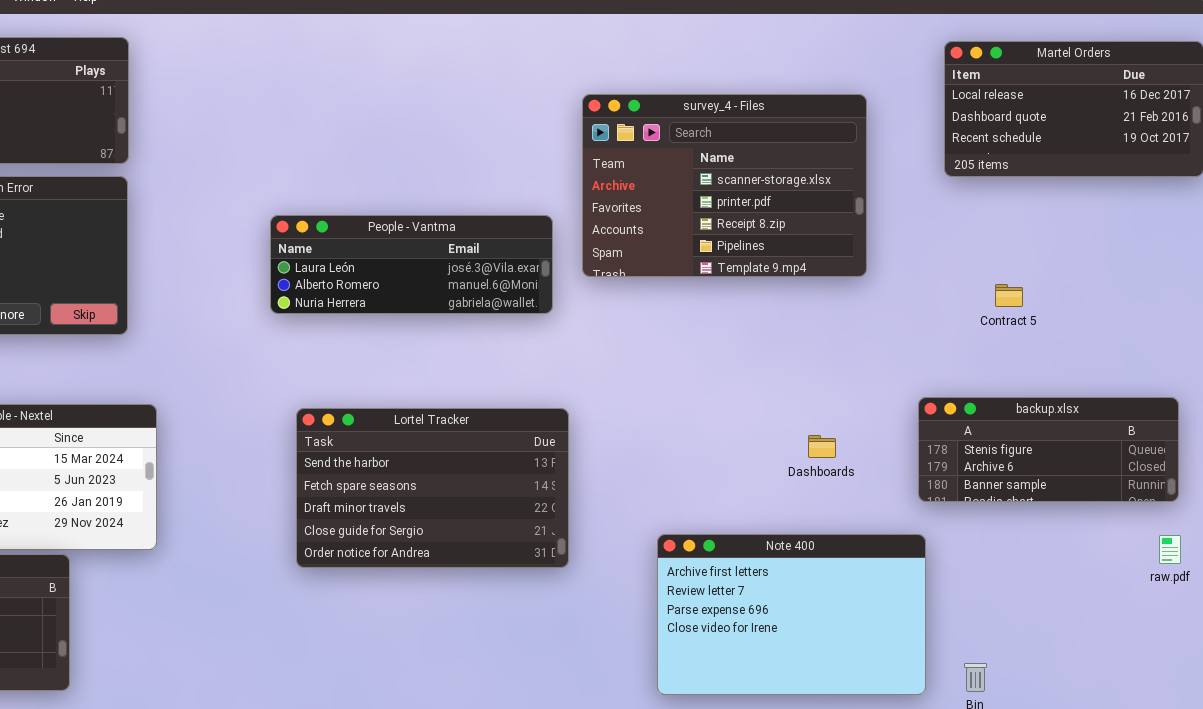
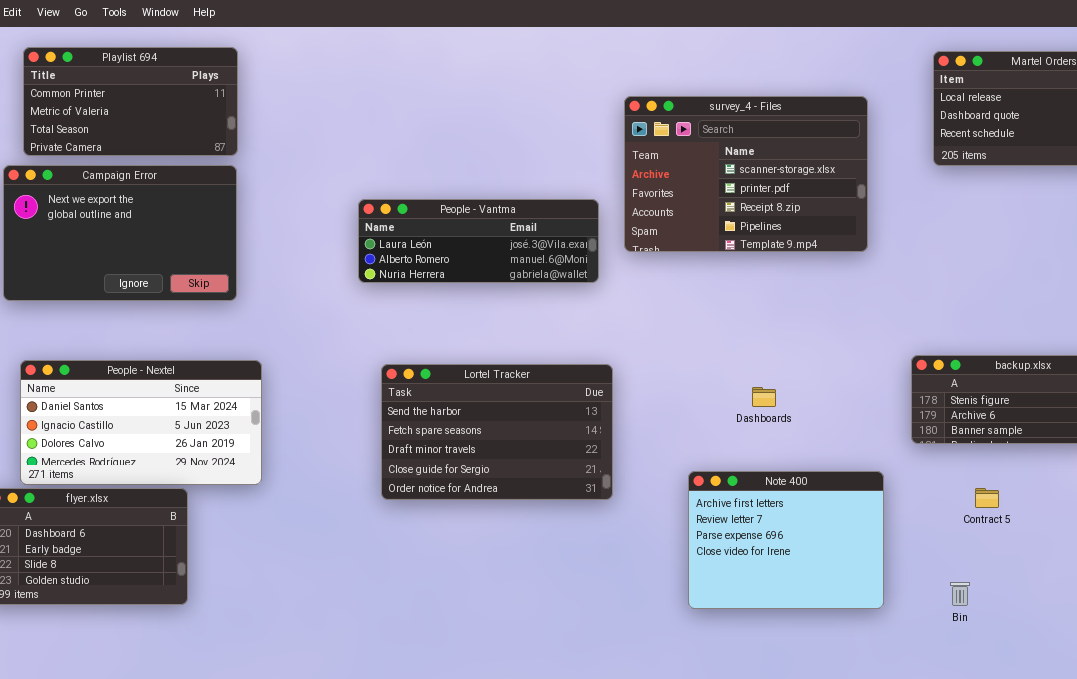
Contract 5: [995,284,1023,307] -> [975,488,999,508], moved
Dashboards: [808,435,836,458] -> [752,387,776,407], moved
Note 400: [657,534,926,695] -> [688,471,884,609], resized

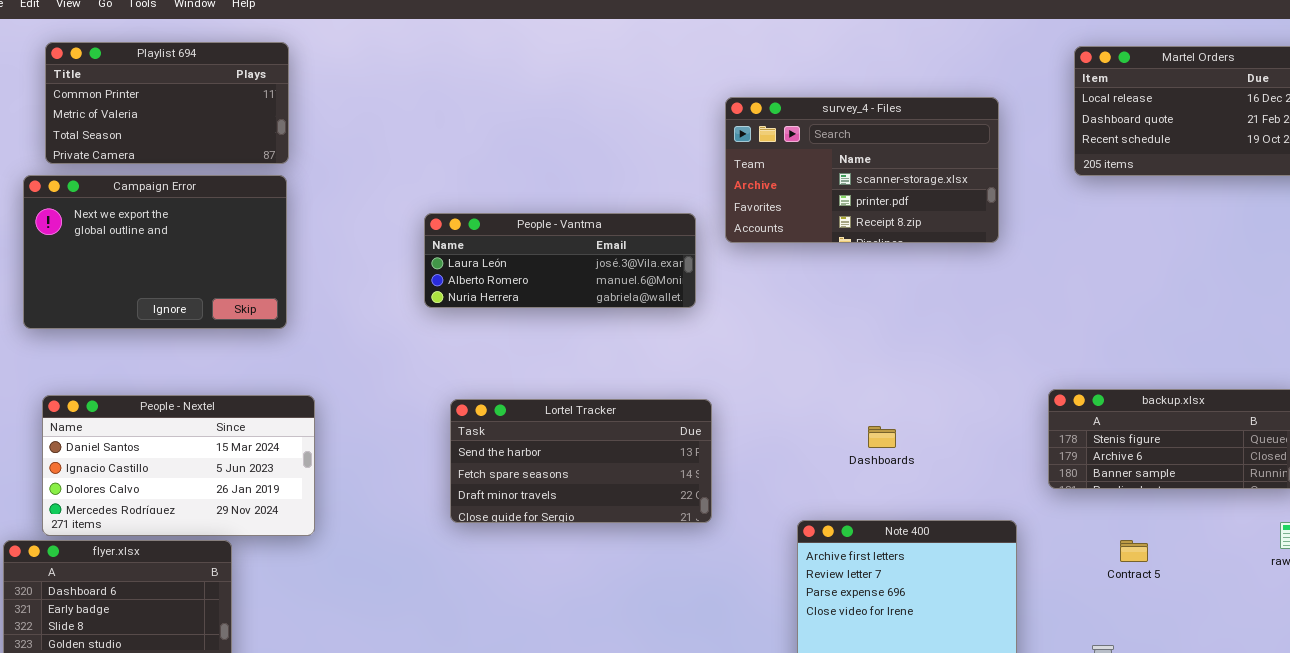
survey_4 - Files: [624,96,868,252] -> [725,97,999,243], resized
Lortel Tracker: [381,364,613,500] -> [450,399,712,523], resized

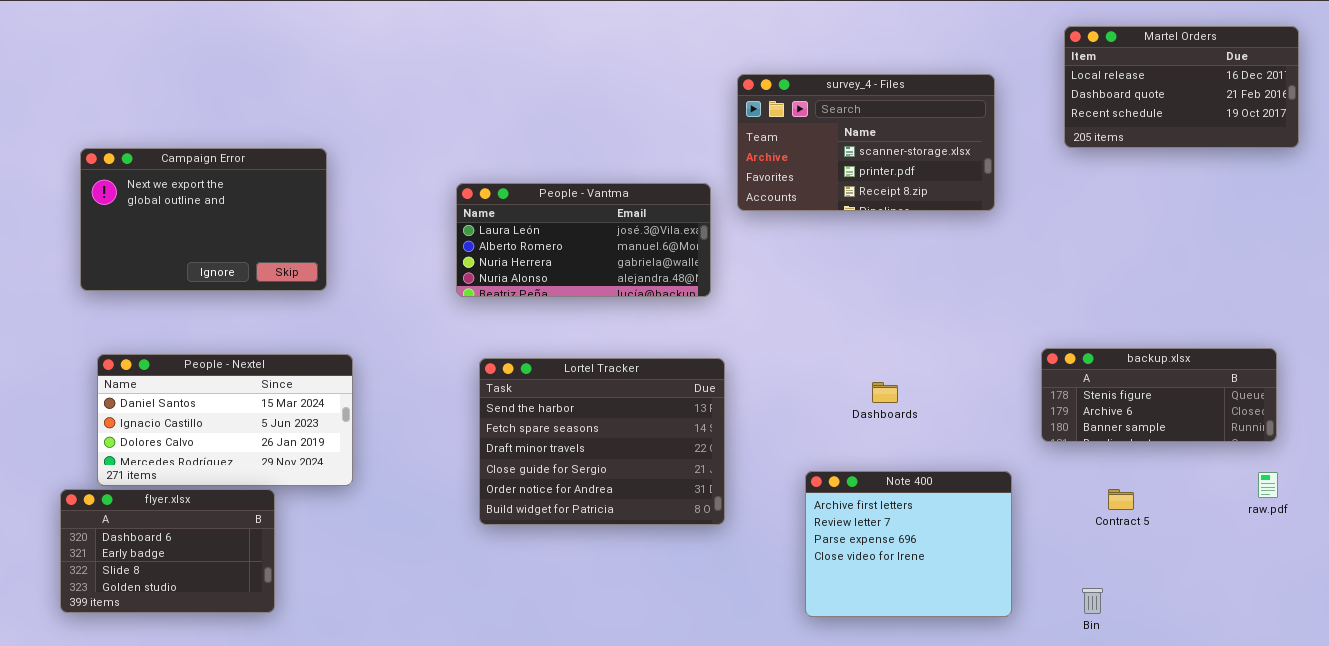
Playlist 694: [45,42,289,164] -> none, closed
People - Vantma: [424,213,696,308] -> [456,183,711,297], resized
Lortel Tracker: [450,399,712,523] -> [479,358,725,525], resized

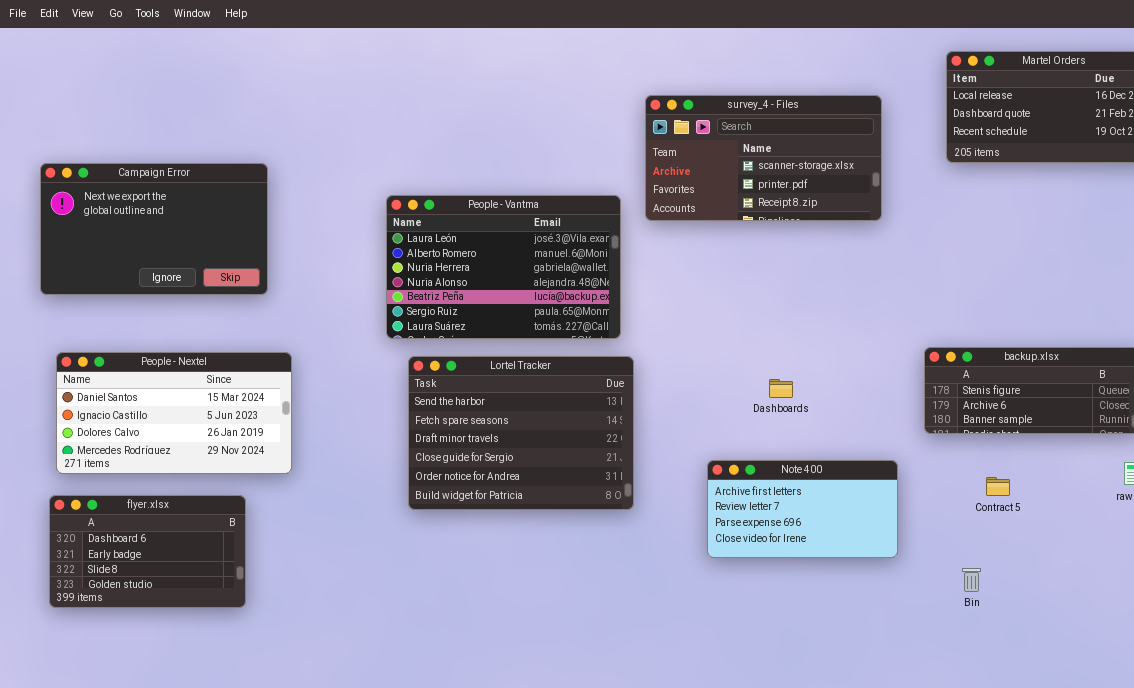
People - Vantma: [456,183,711,297] -> [386,195,621,339], resized
Note 400: [805,471,1012,617] -> [707,460,898,558], resized
flyer.xlsx: [60,489,275,613] -> [49,495,246,608], moved

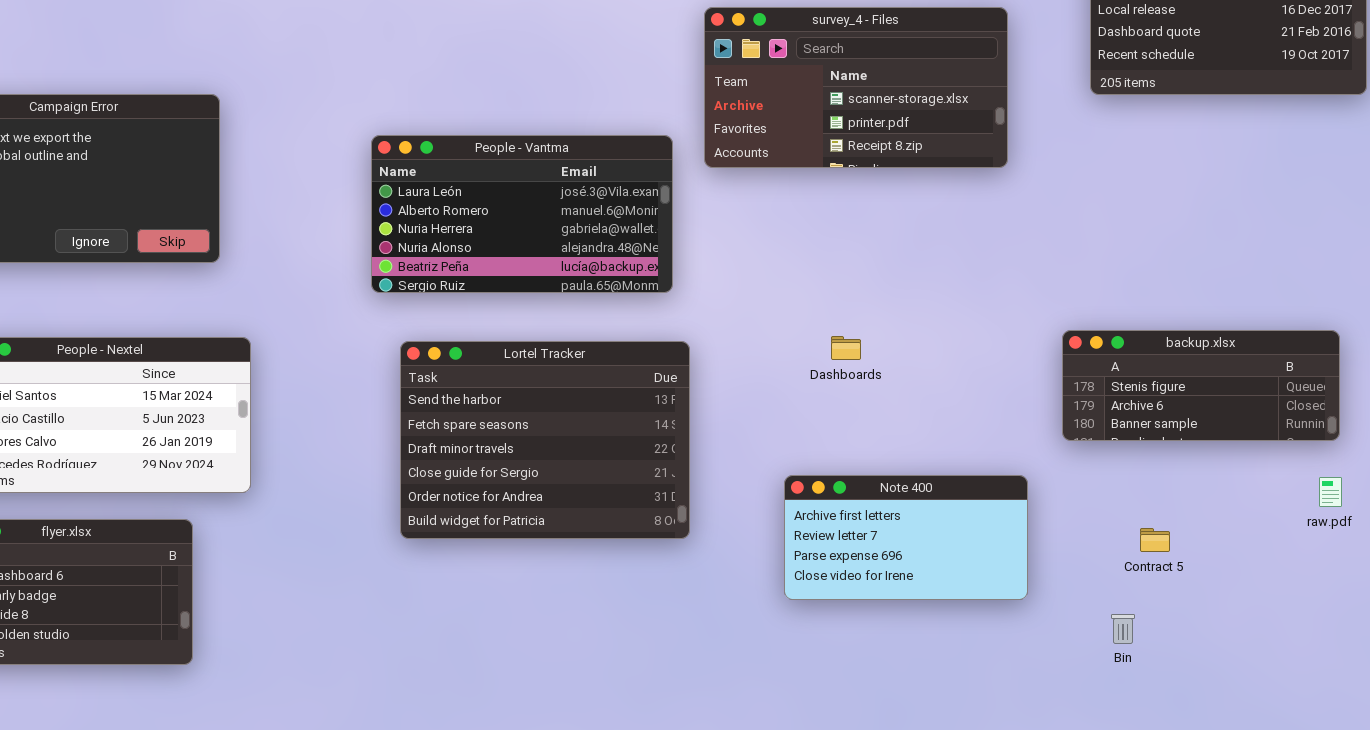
People - Vantma: [386,195,621,339] -> [371,135,673,293], resized
Dashboards: [769,379,793,398] -> [831,336,861,360], moved
Contract 5: [986,477,1010,496] -> [1140,528,1170,552], moved

